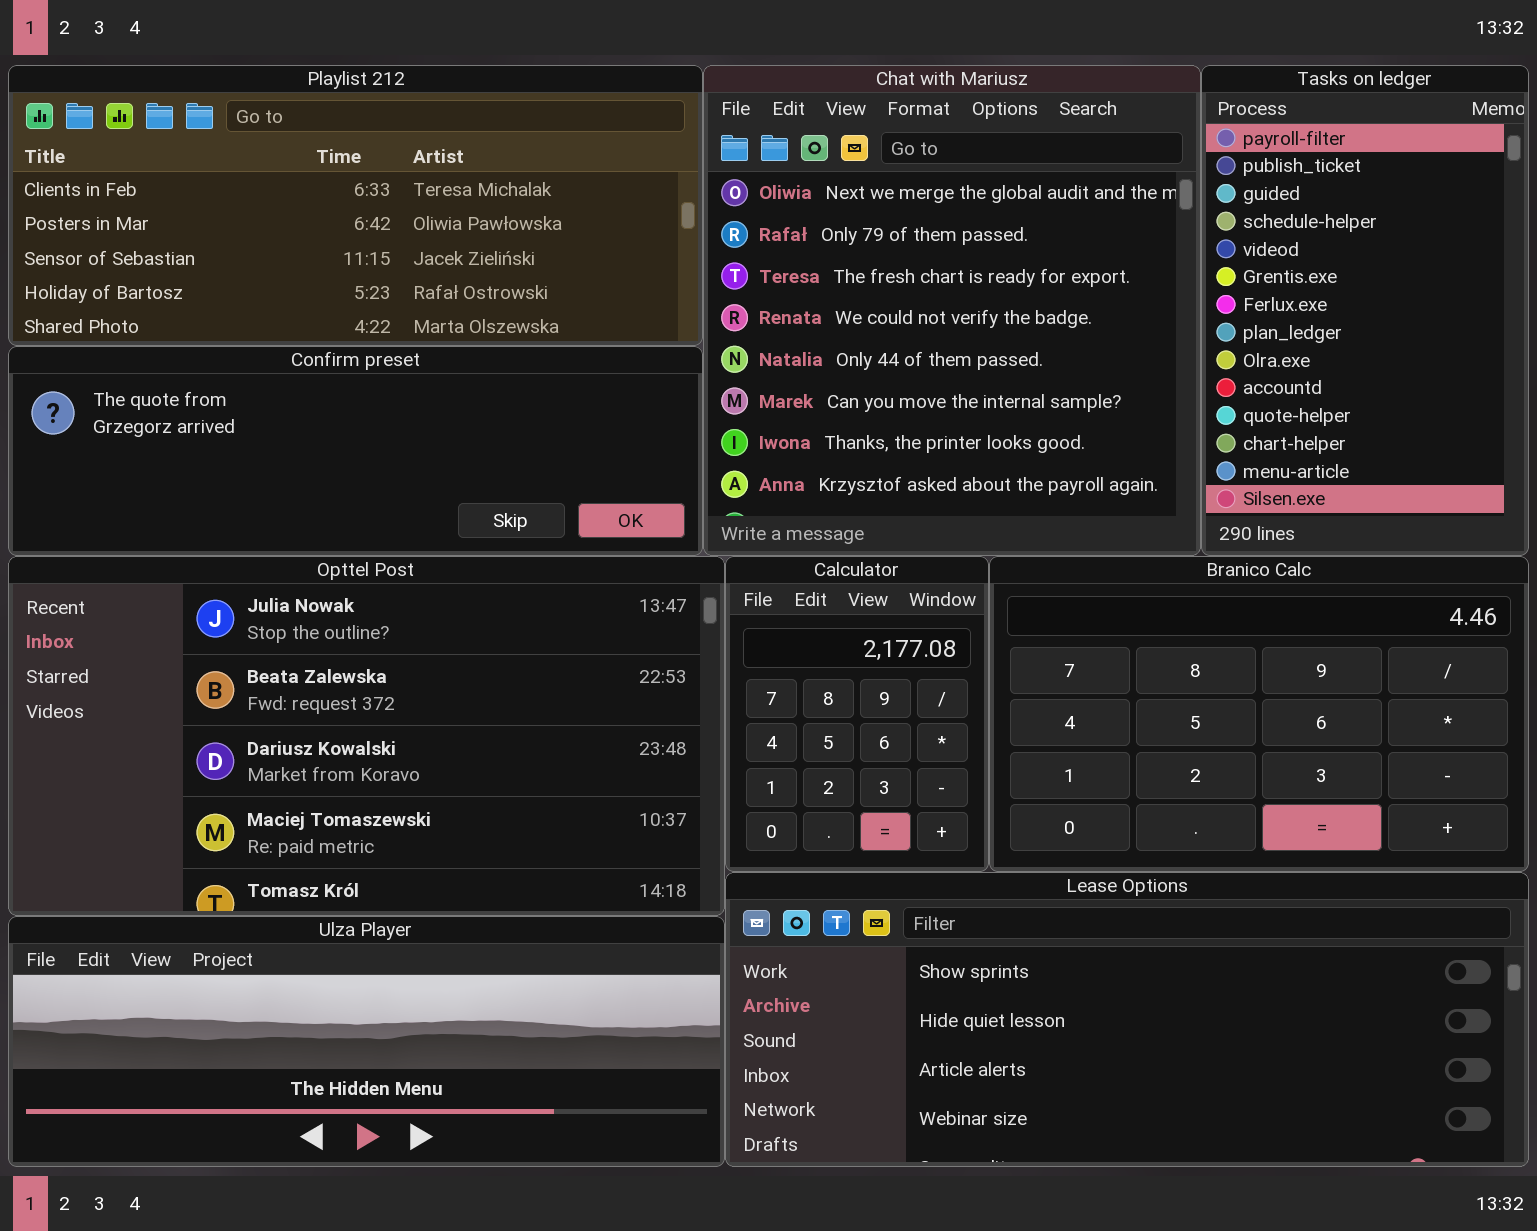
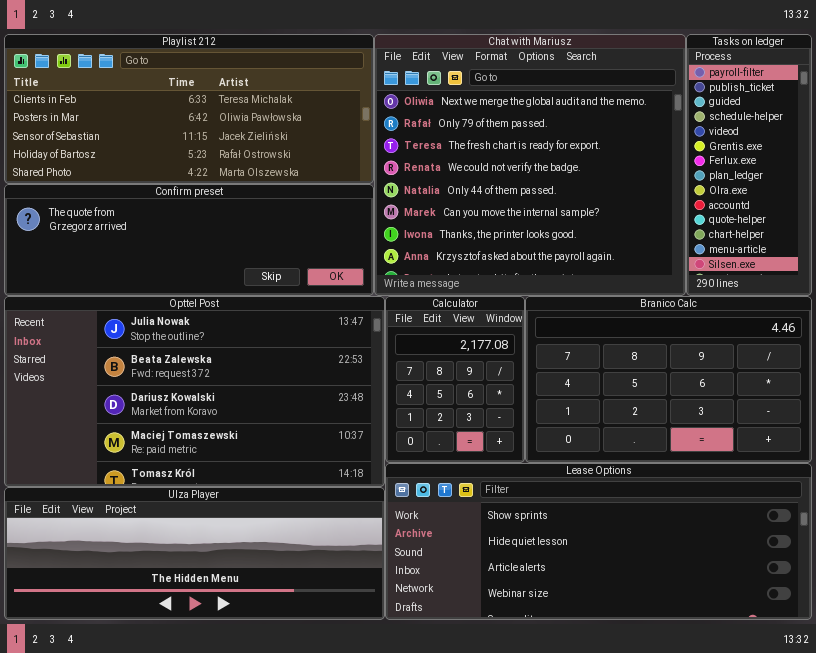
Chat with Mariusz: [703,65,1201,556] -> [374,34,686,296], resized
Tasks on ledger: [1201,65,1529,556] -> [686,34,812,296], resized

